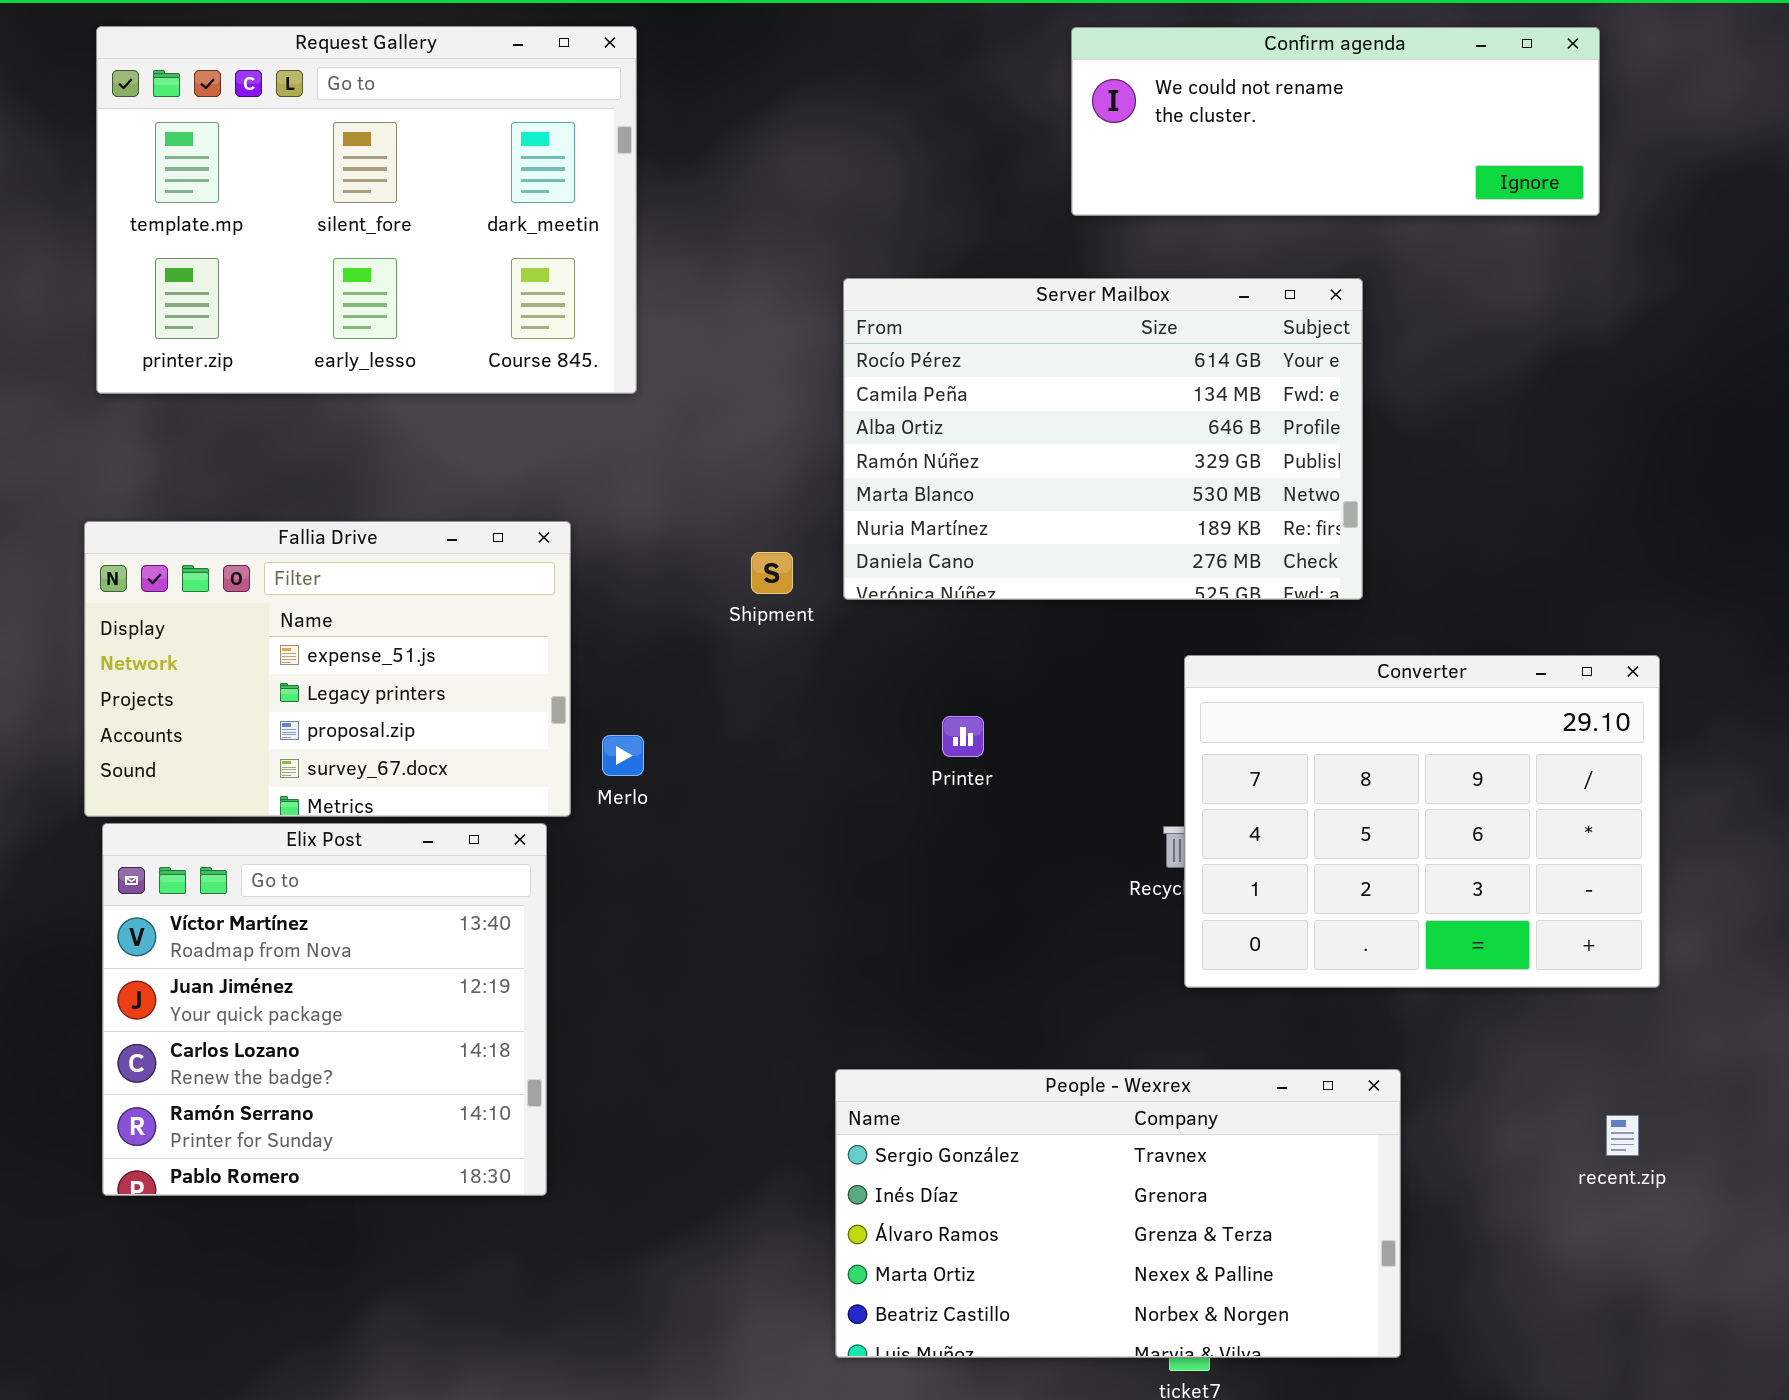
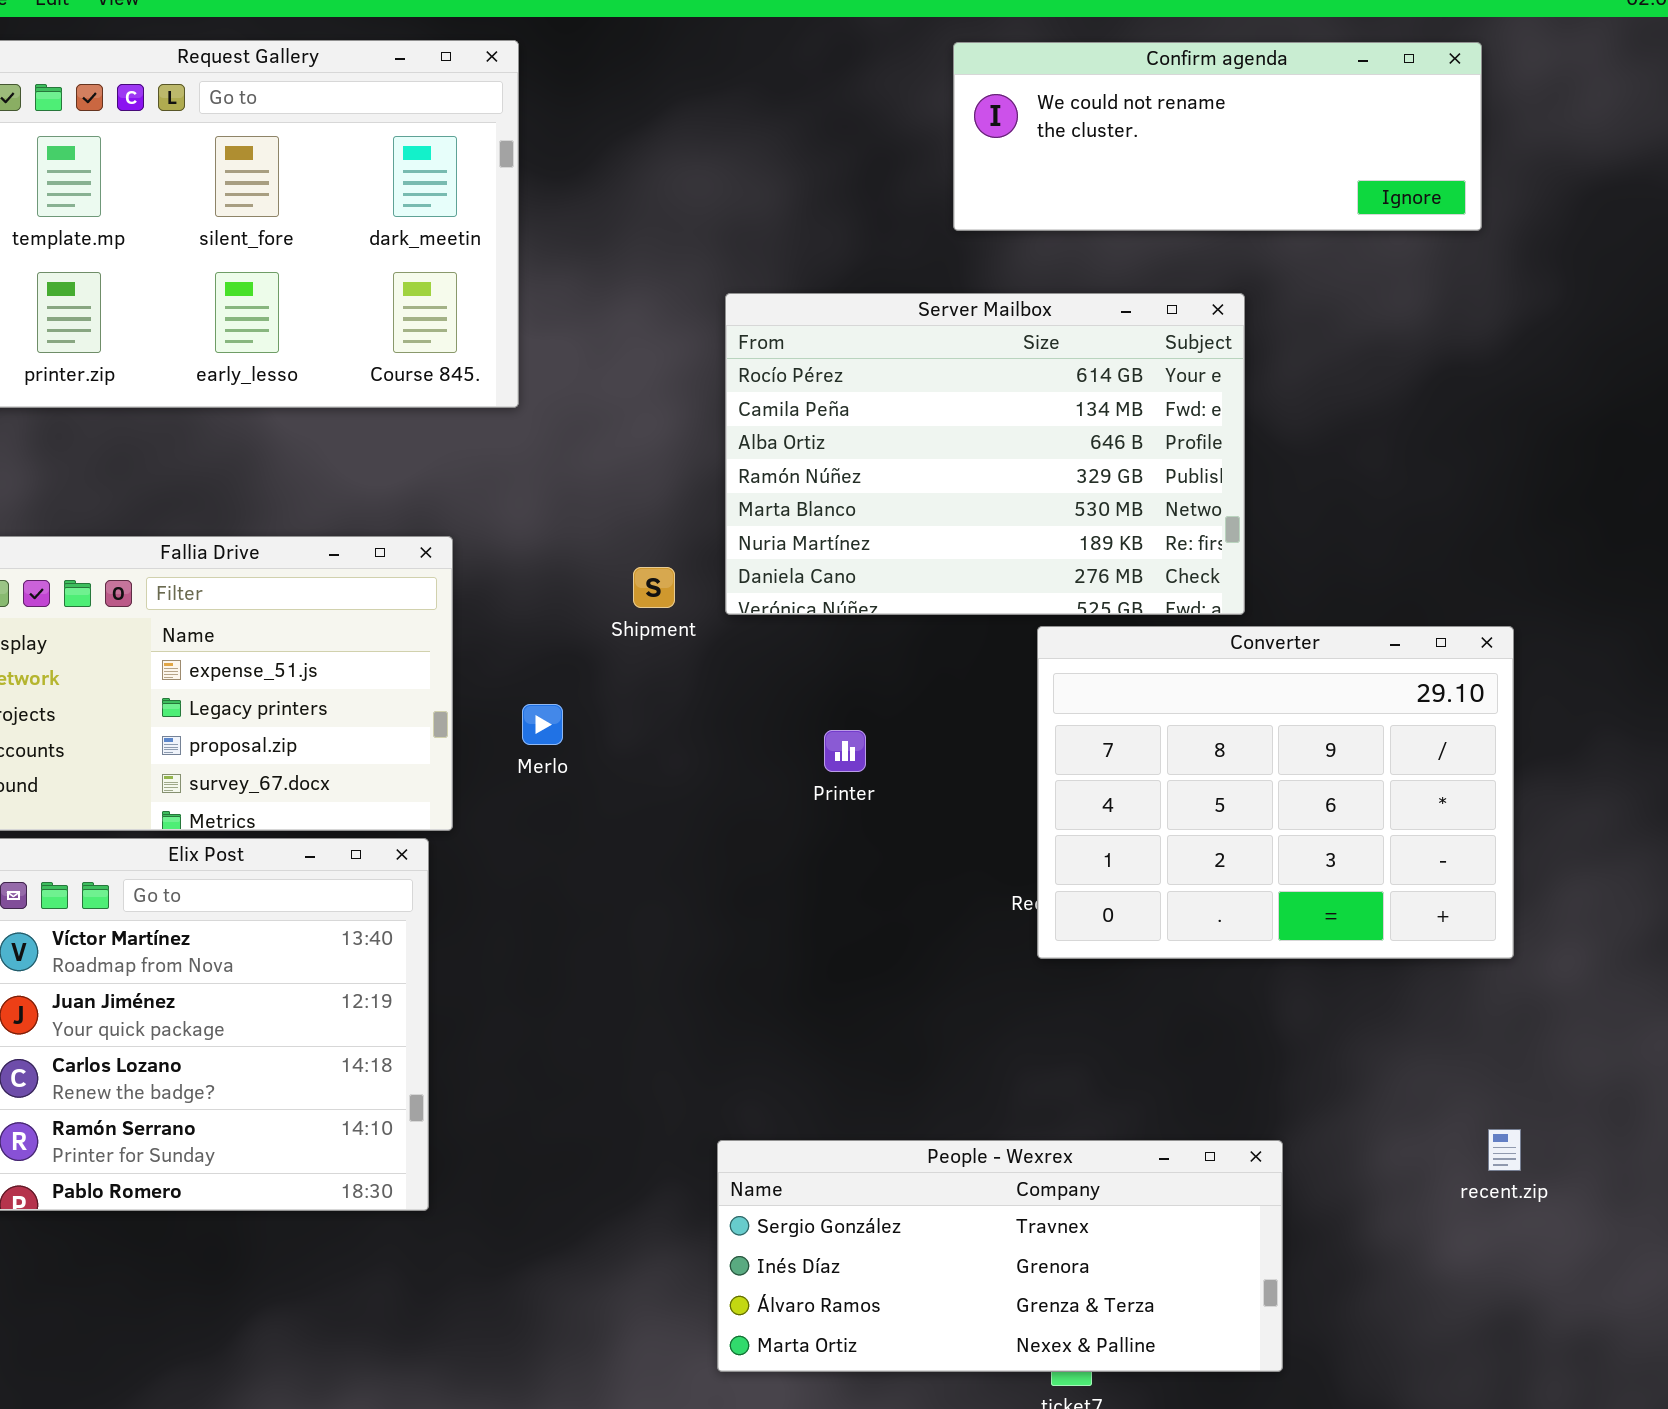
Converter: [1184,655,1660,988] -> [1037,626,1514,959], moved
Merlo: [602,735,644,776] -> [522,704,563,745], moved
People - Wexrex: [835,1069,1401,1358] -> [717,1140,1283,1372], resized

